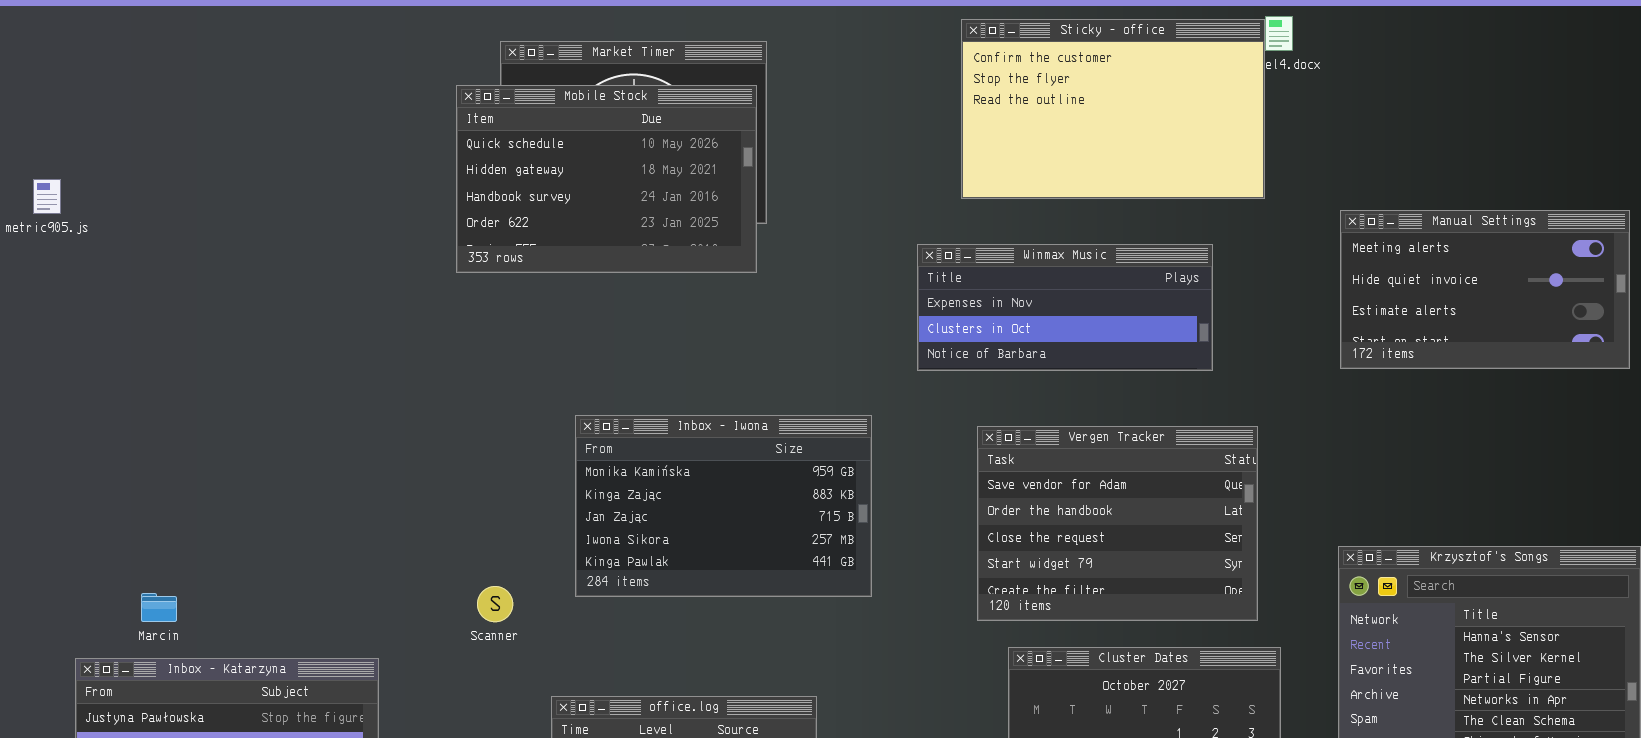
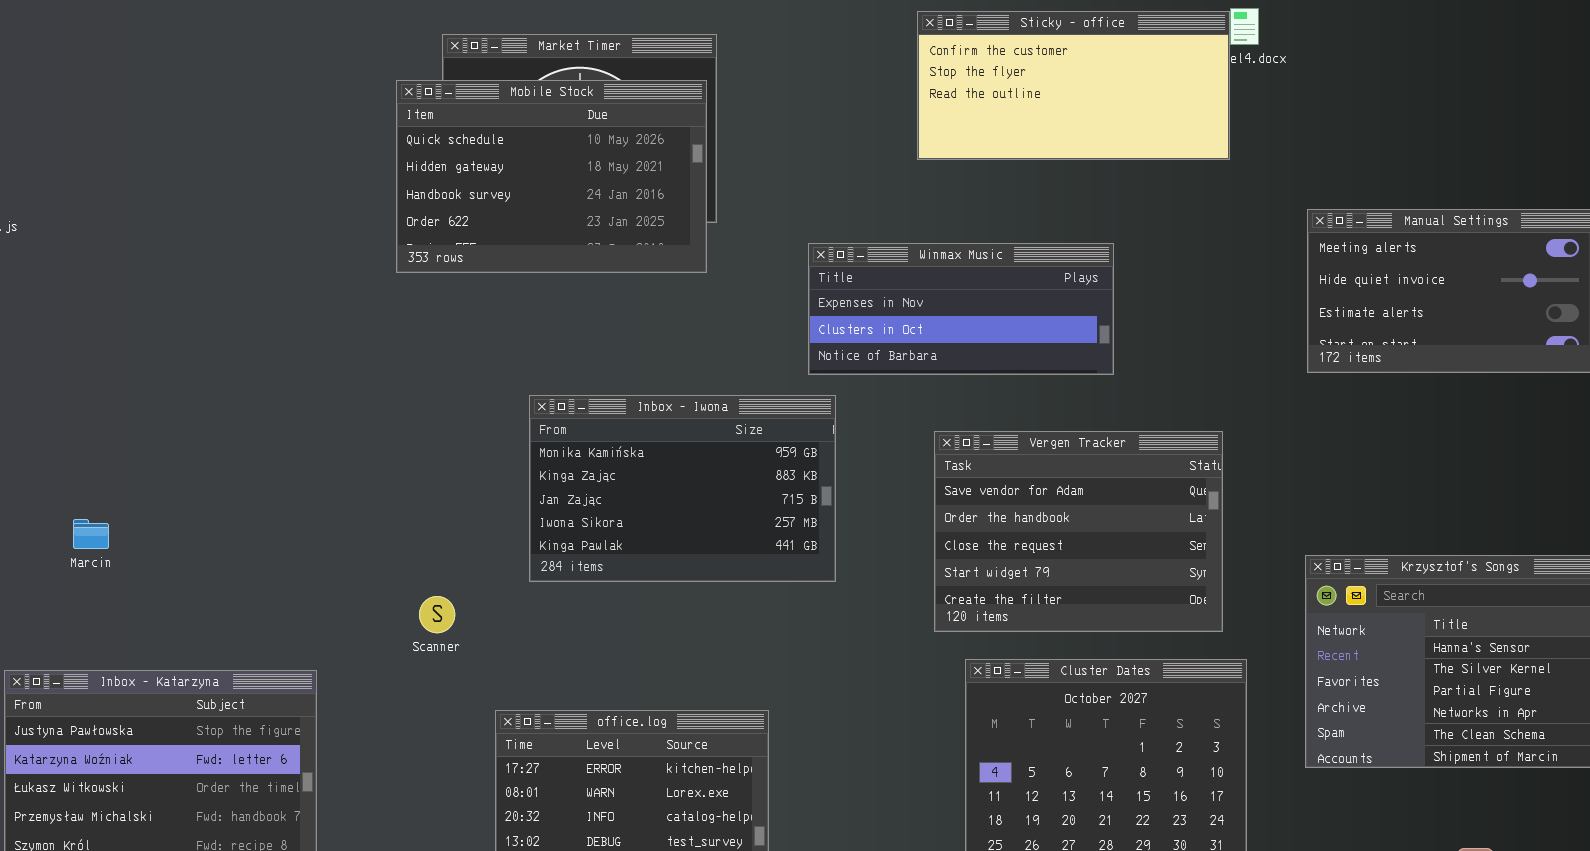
Sticky - office: [961,19,1265,199] -> [917,11,1230,160], resized
Winmax Music: [917,244,1213,371] -> [808,243,1114,375], moved
Inbox - Iwona: [575,415,872,597] -> [529,395,836,582], moved
Marcin: [141,593,177,622] -> [73,519,109,549], moved

